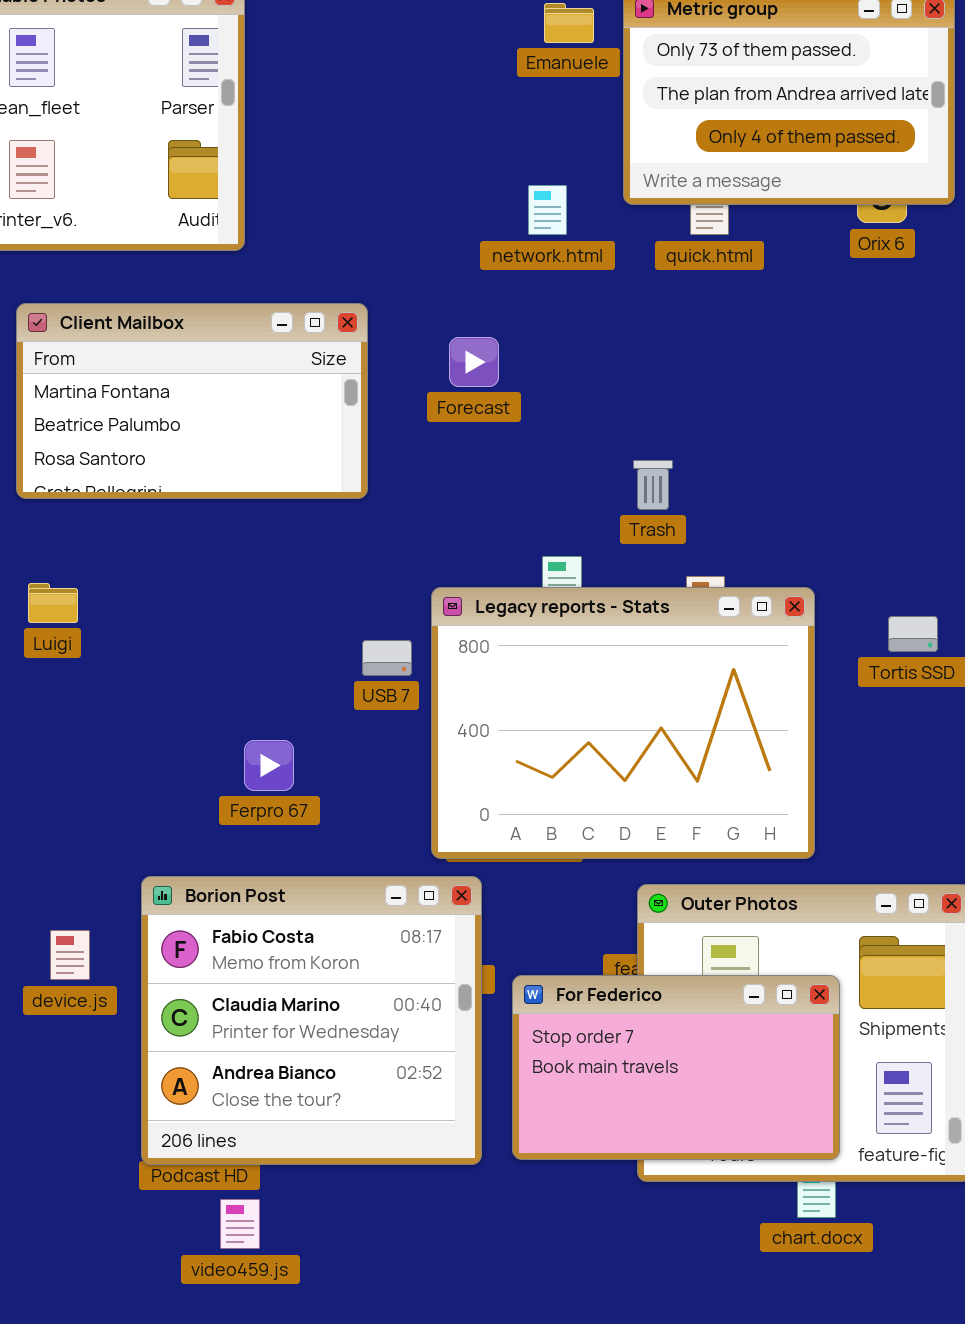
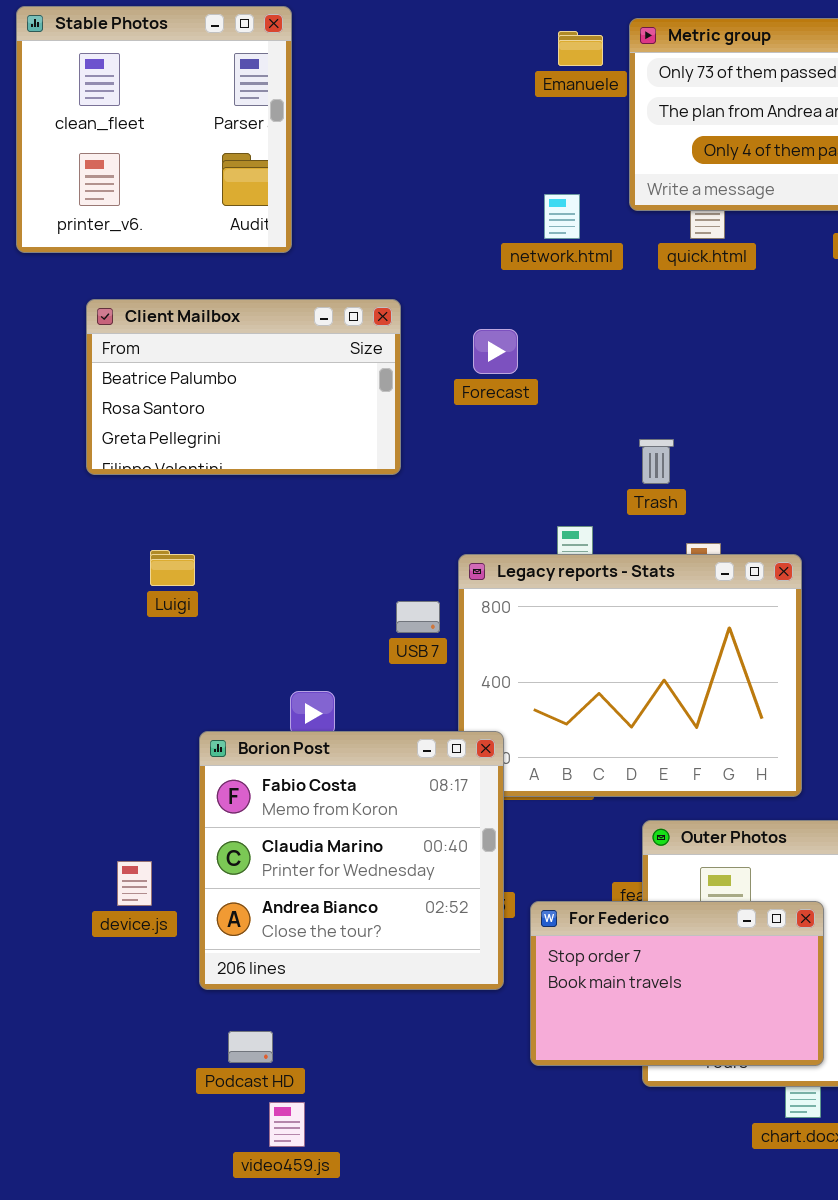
Client Mailbox: [16,303,368,499] -> [86,299,401,475], scrolled down 1 row
Luigi: [28,583,78,623] -> [150,550,195,586], moved
Borion Post: [141,876,482,1165] -> [199,731,504,990], moved

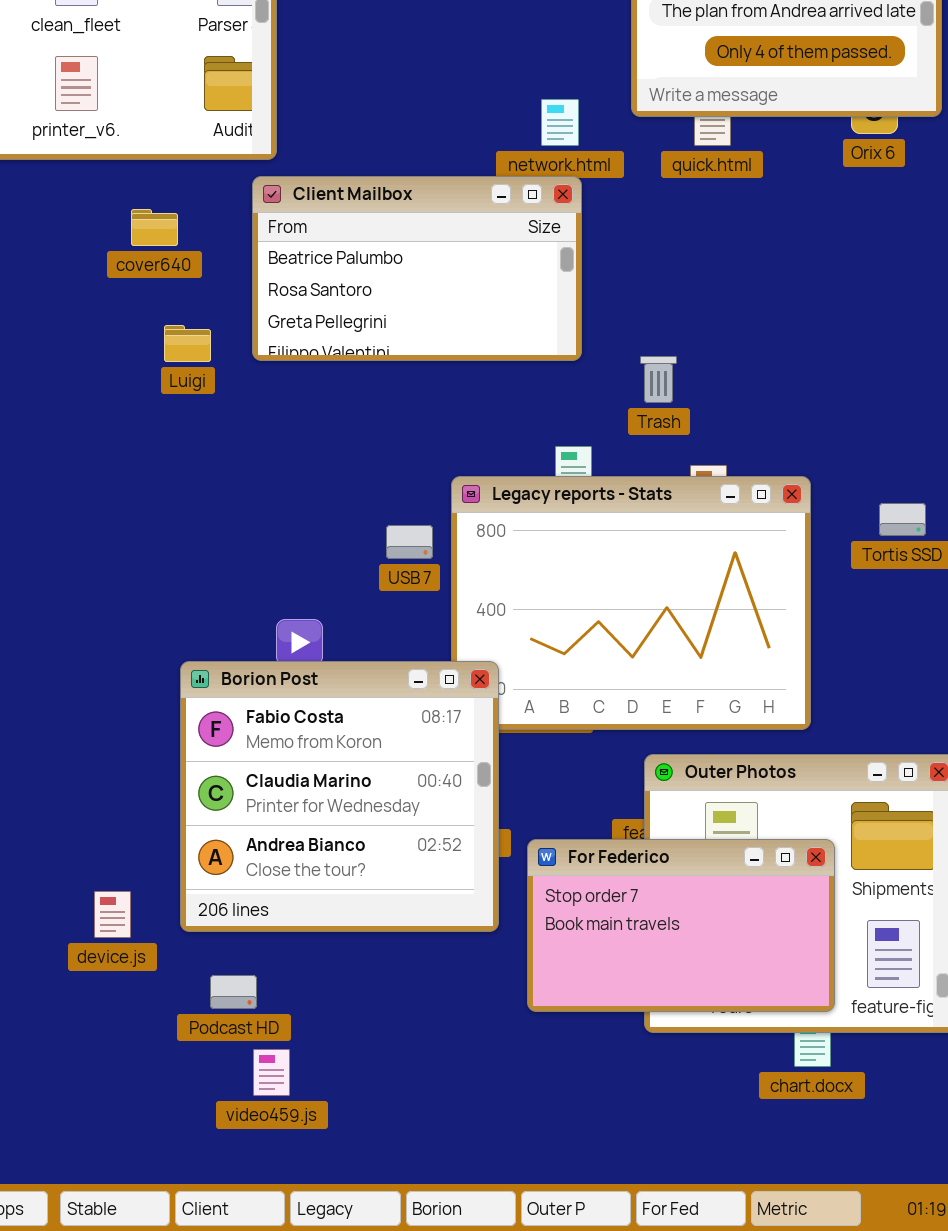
Client Mailbox: [86,299,401,475] -> [252,176,582,361], moved
Luigi: [150,550,195,586] -> [164,325,211,362], moved
device.js: [117,861,152,906] -> [94,891,131,938], moved

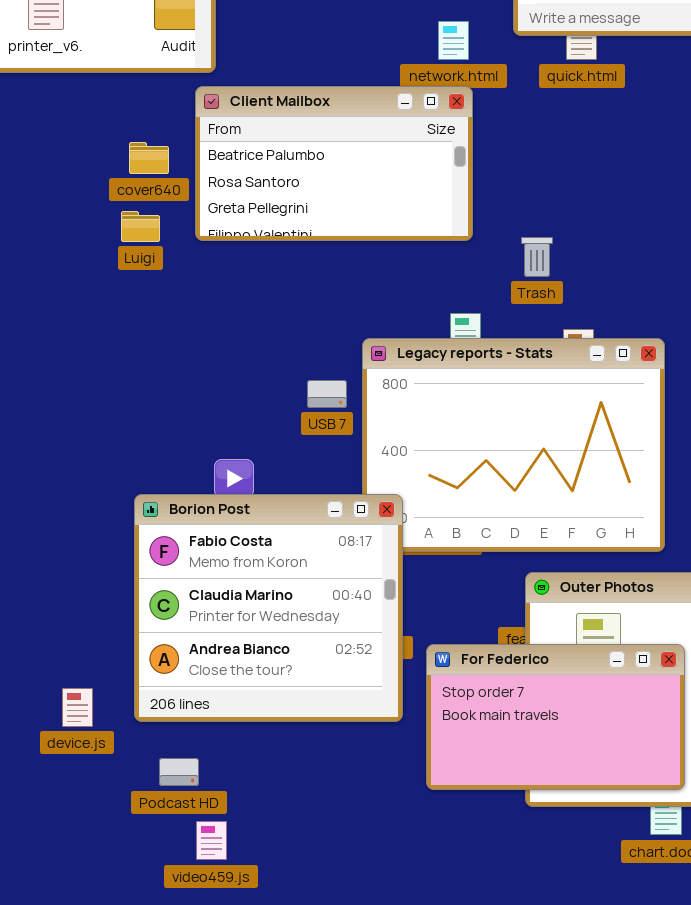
cover640: [131,209,178,246] -> [129,142,169,174], moved

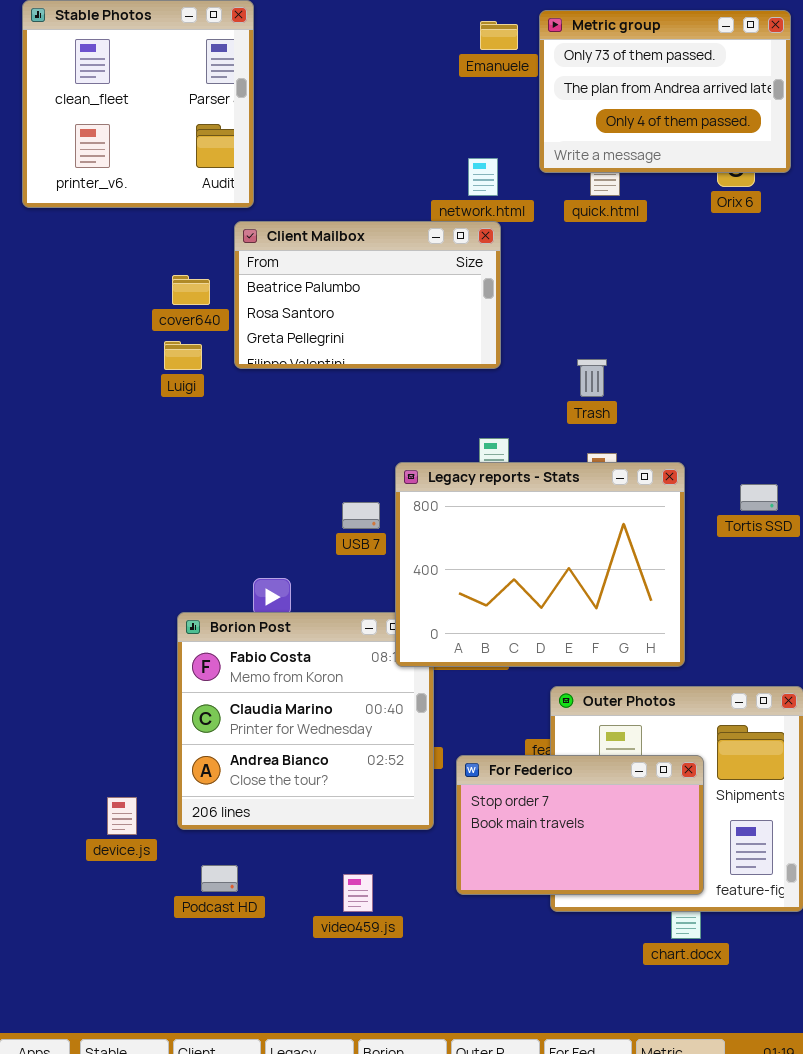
Trash: [521,237,553,277] -> [577,359,607,397], moved
Legacy reports - Stats: [362,338,665,552] -> [395,462,685,667], raised
video459.js: [196,821,227,860] -> [343,874,373,912], moved

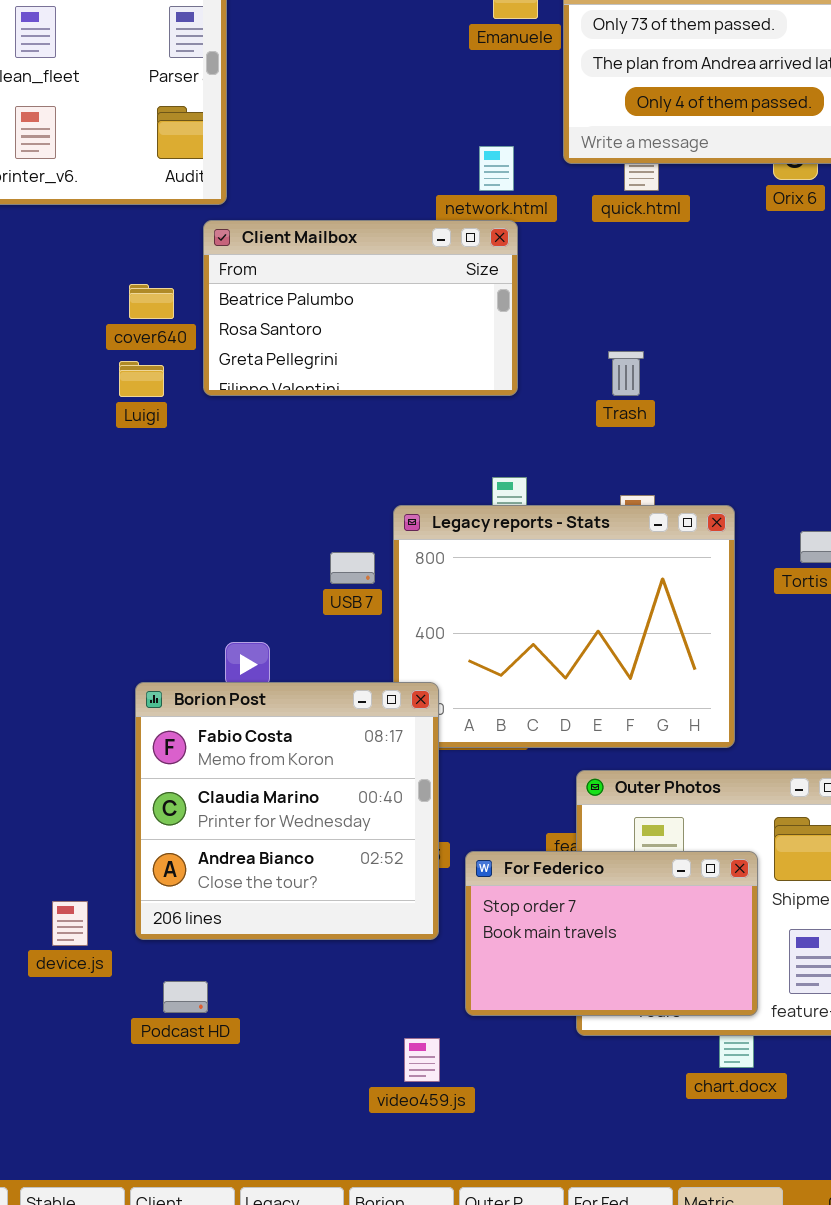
Trash: [577,359,607,397] -> [608,351,644,396], moved
Borion Post: [177,612,434,830] -> [135,682,439,940], raised
video459.js: [343,874,373,912] -> [404,1038,440,1082], moved

